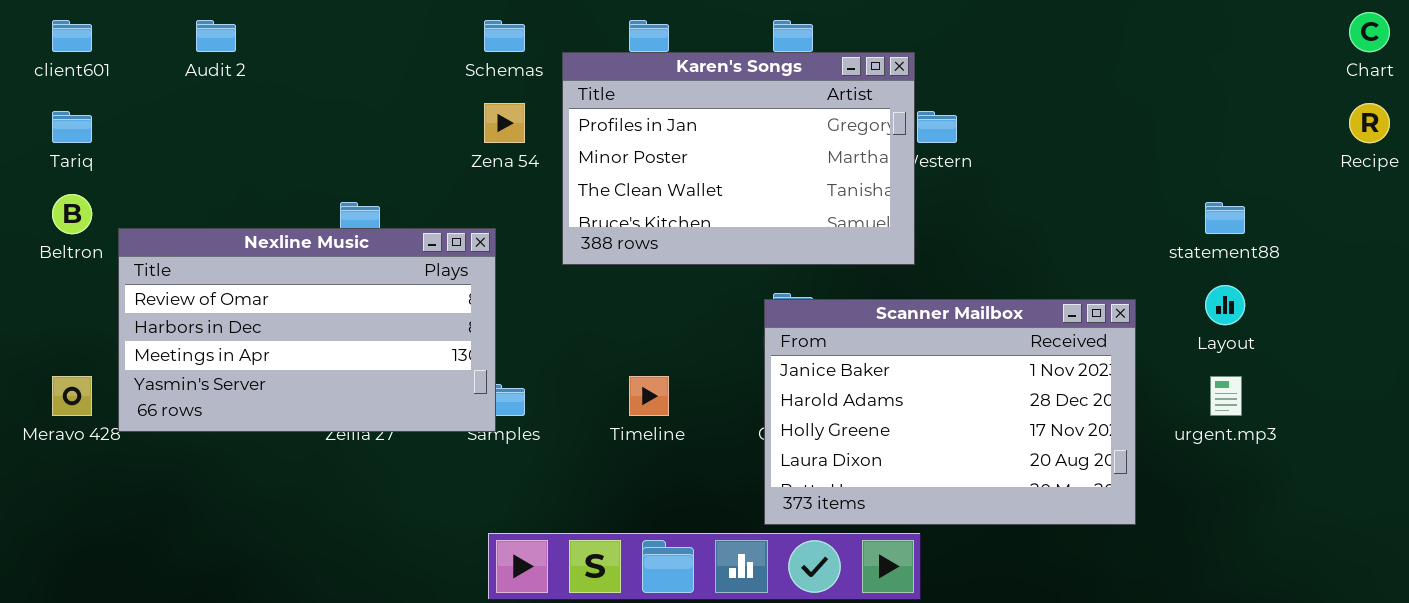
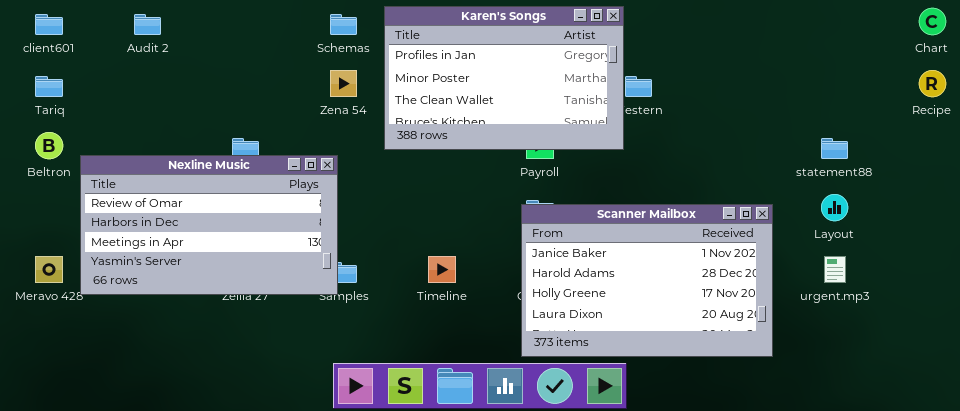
Karen's Songs: [562,52,915,265] -> [384,6,624,150], moved

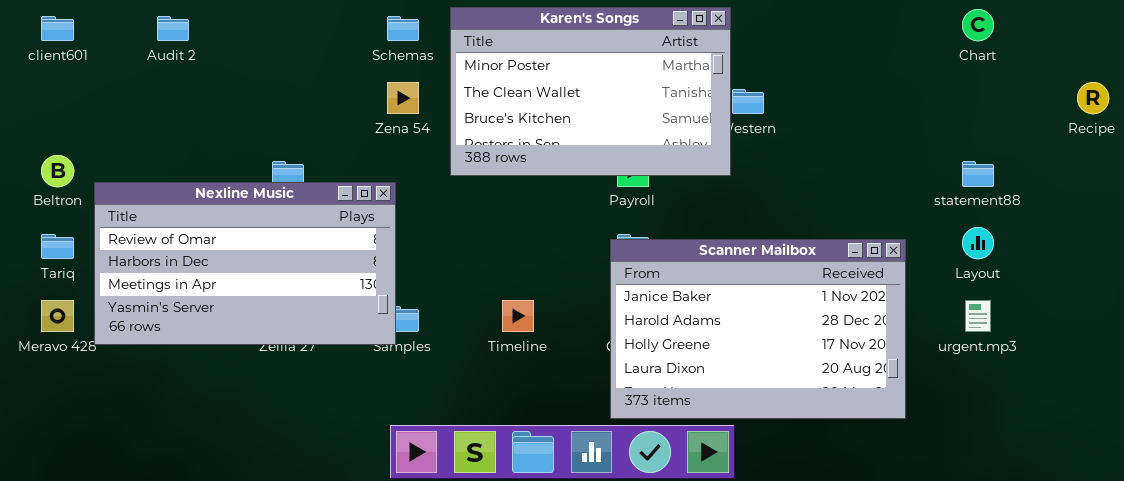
Karen's Songs: [384,6,624,150] -> [450,7,731,176], scrolled down 1 row
Chart: [919,8,946,35] -> [962,9,994,41], moved
Tariq: [35,76,63,97] -> [41,234,74,259], moved

